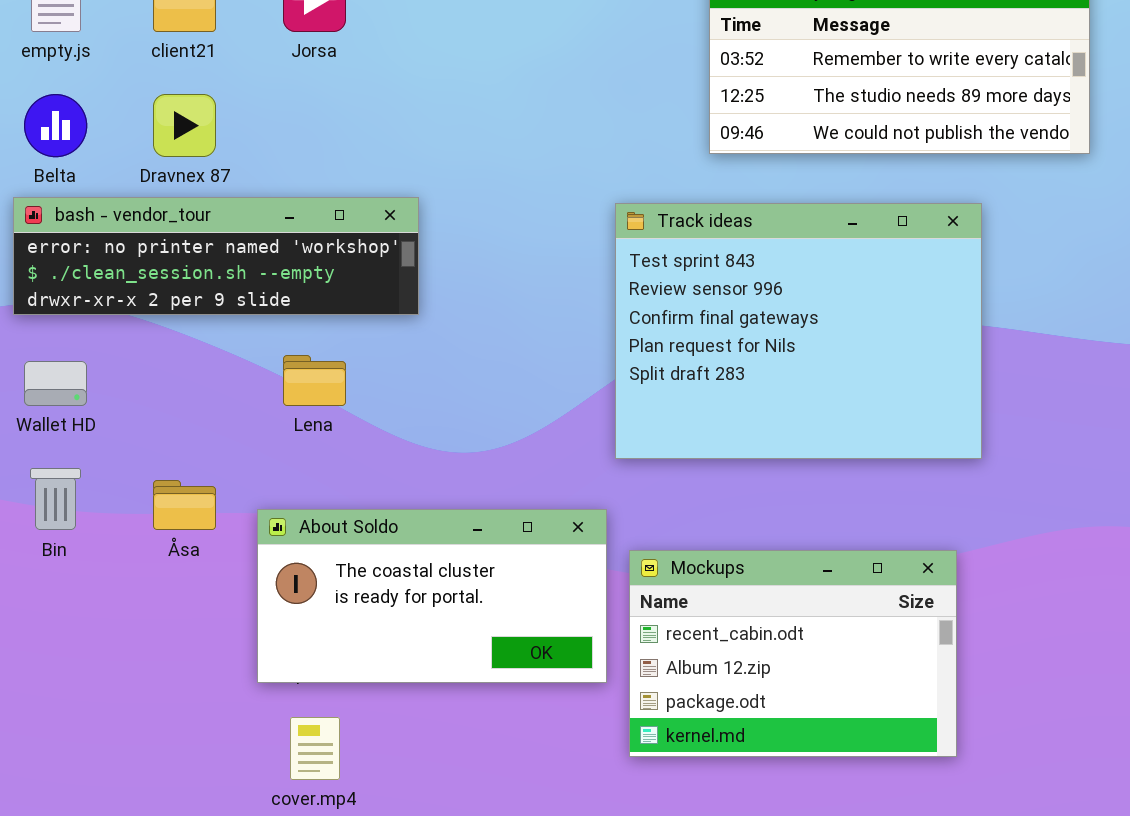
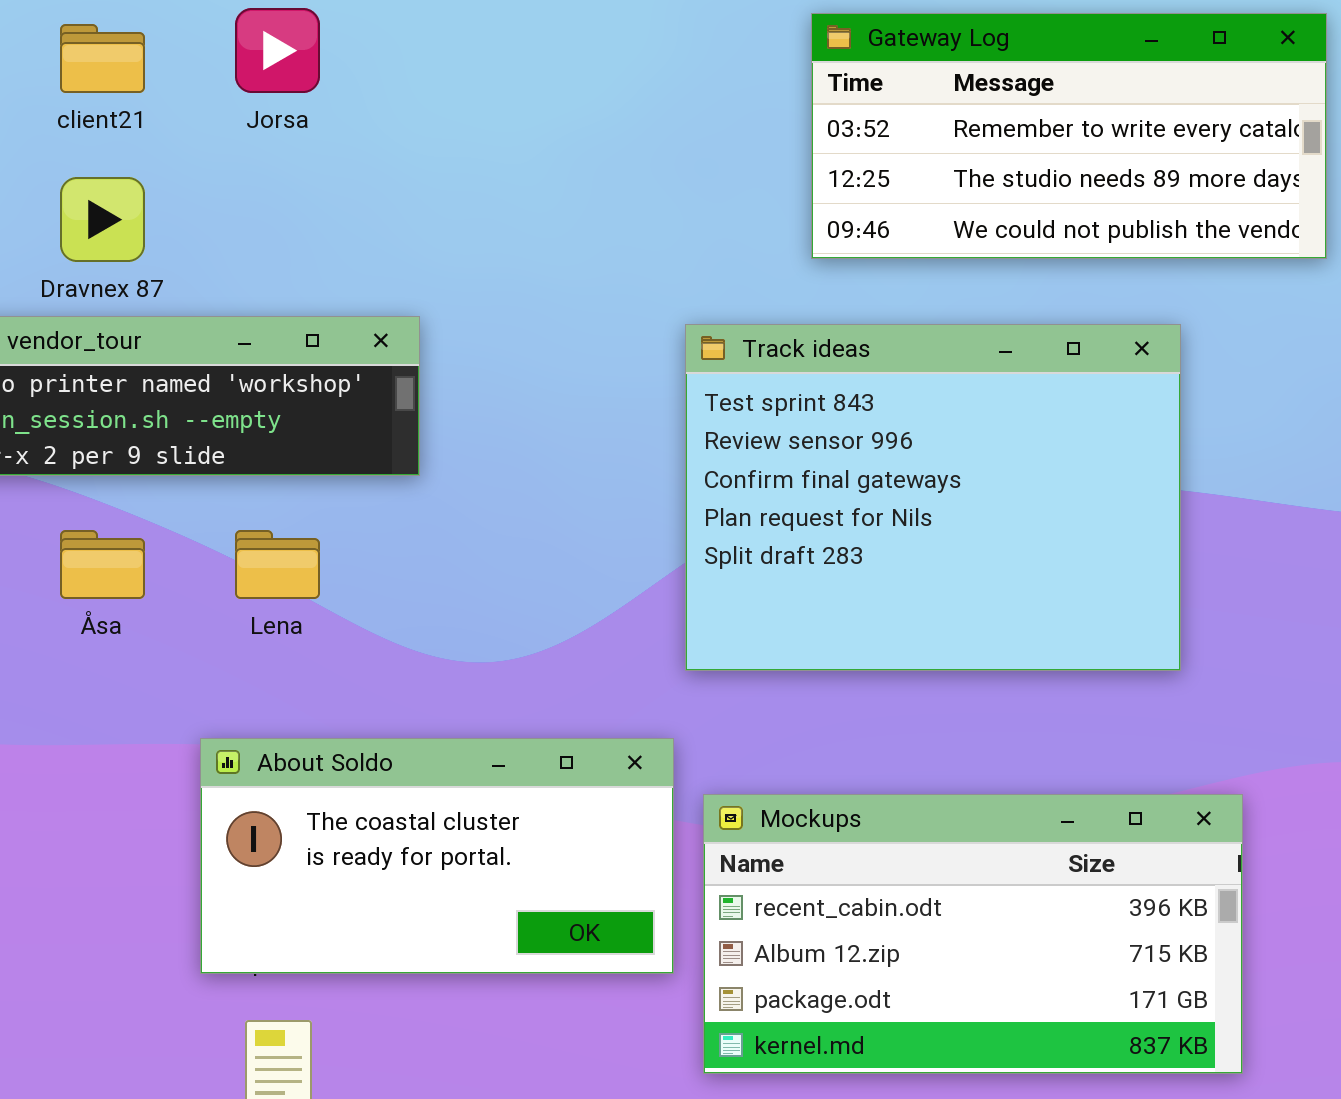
Åsa: [153,480,216,530] -> [60,530,145,599], moved
Mockups: [629,550,957,757] -> [703,794,1243,1074], resized

